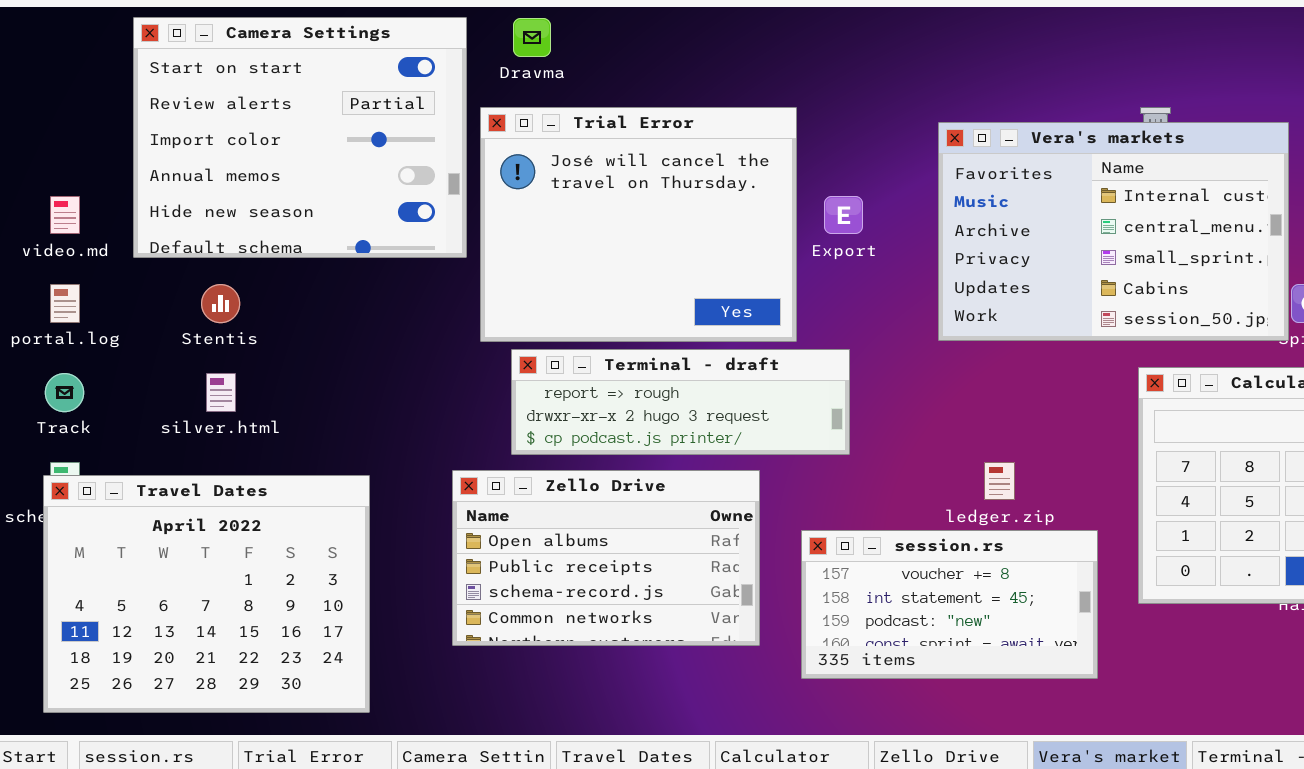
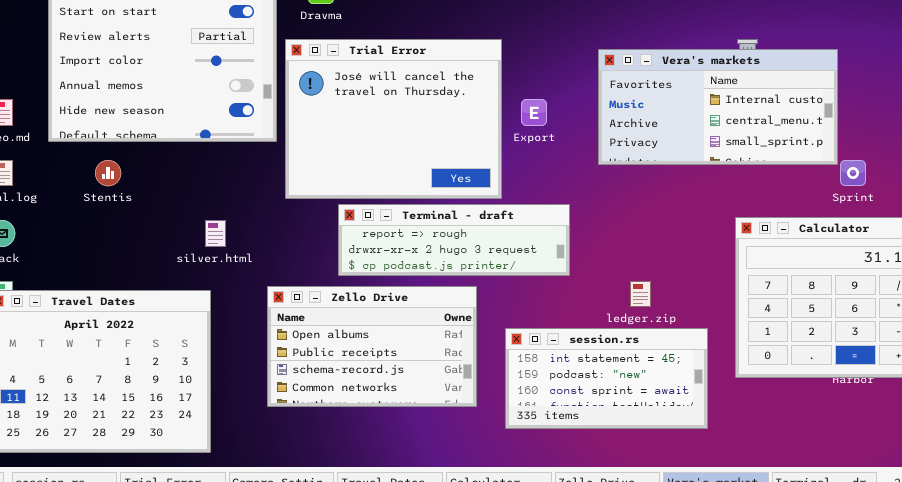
Vera's markets: [938,122,1289,341] -> [598,49,838,165], resized
Terminal - draft: [511,349,850,455] -> [338,204,570,276], moved
silver.html: [206,373,236,412] -> [205,220,226,247], moved
session.rs: [801,530,1098,679] -> [505,328,708,429], scrolled down 1 row

